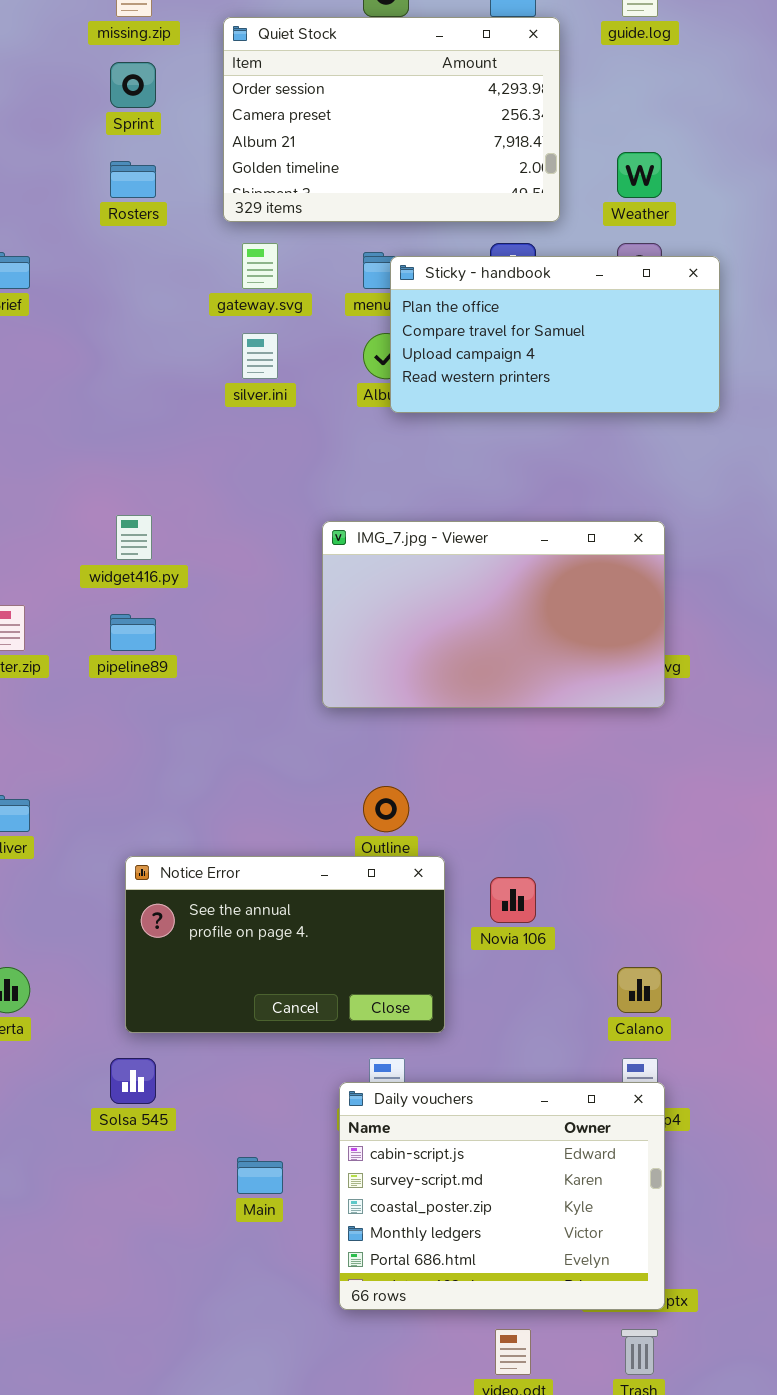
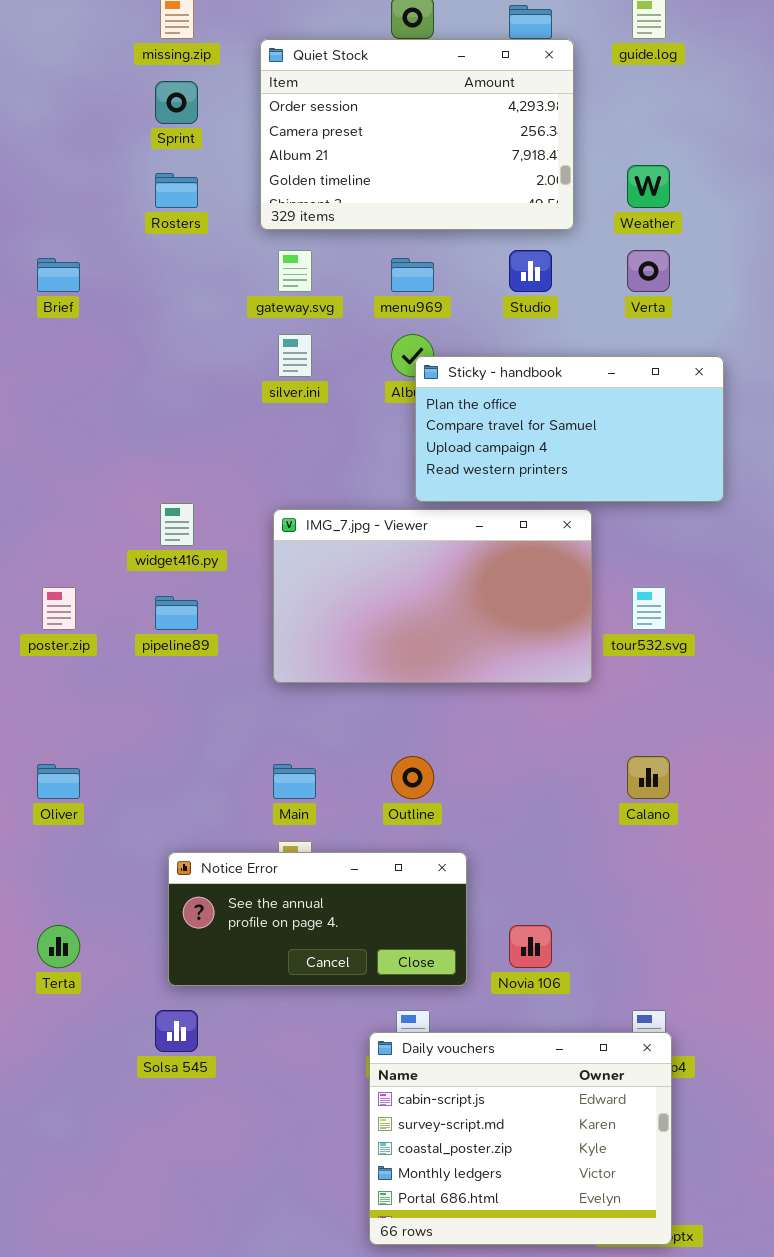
Sticky - handbook: [390,256,720,413] -> [415,356,724,502], moved
IMG_7.jpg - Viewer: [322,521,665,708] -> [273,509,592,683], moved
Notice Error: [125,856,445,1033] -> [168,852,467,986], resized
Novia 106: [490,877,536,923] -> [509,925,552,968], moved
Calano: [617,967,662,1013] -> [627,756,670,799], moved
Main: [237,1157,283,1194] -> [273,764,316,799], moved

